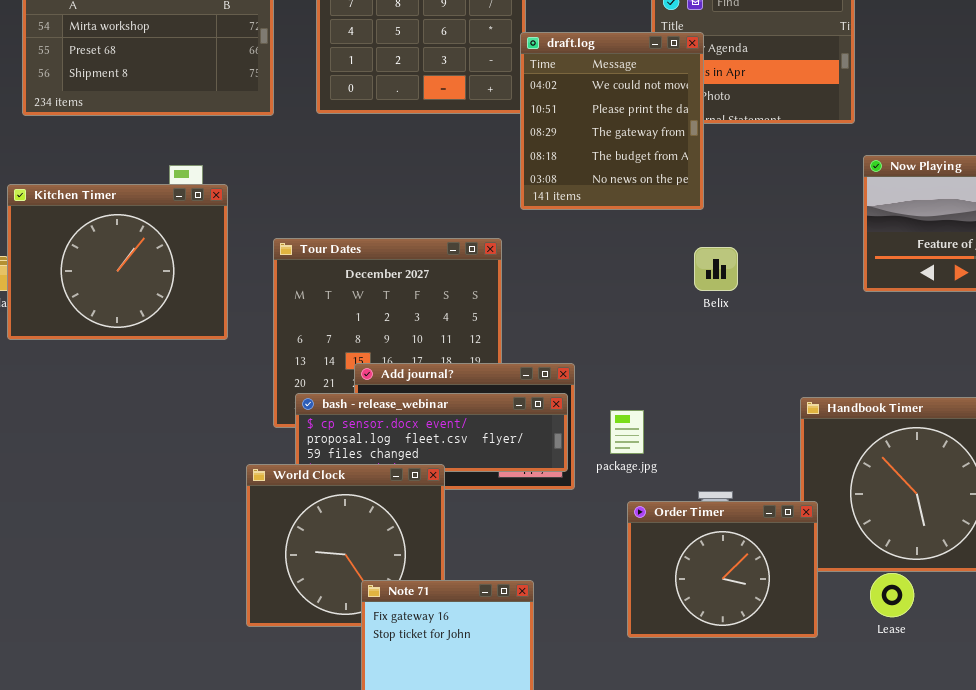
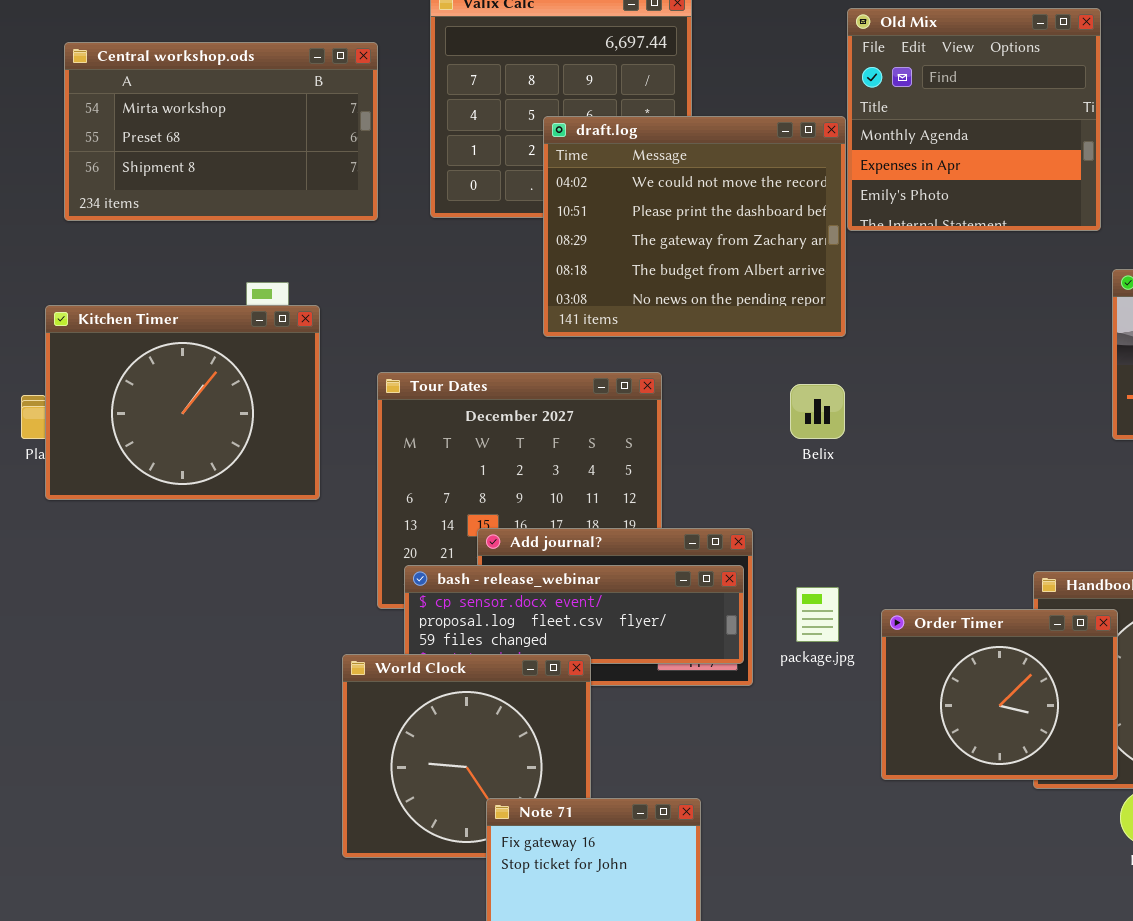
draft.log: [520,32,704,210] -> [543,116,846,337], moved, resized
Belix: [694,247,738,291] -> [790,384,845,439], moved
Order Timer: [627,501,818,638] -> [881,609,1118,780], moved

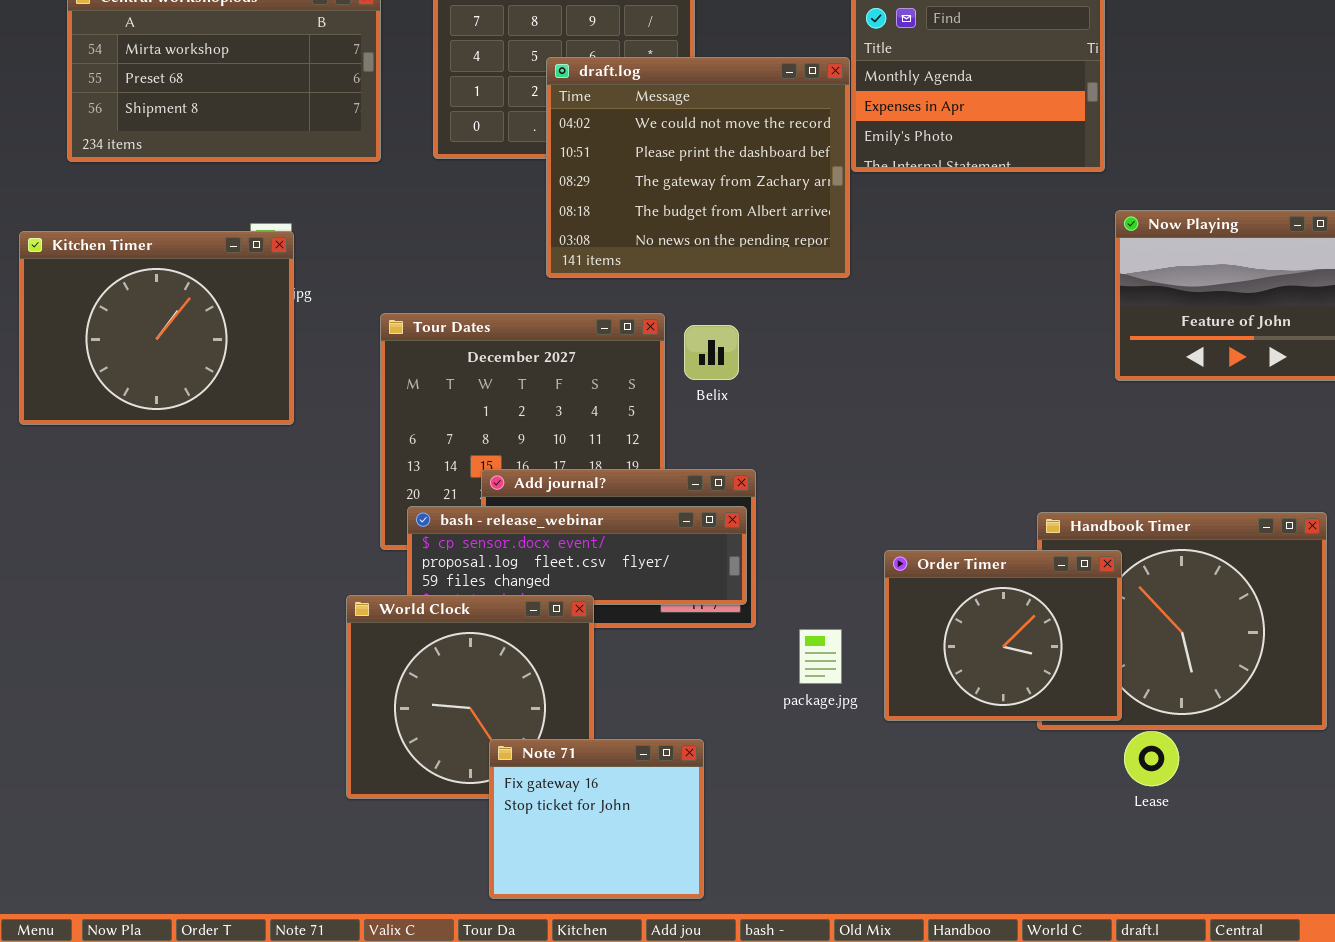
Kitchen Timer: [45,305,320,500] -> [19,231,294,425], moved
Belix: [790,384,845,439] -> [684,325,739,380], moved
package.jpg: [796,587,839,642] -> [799,629,842,684], moved

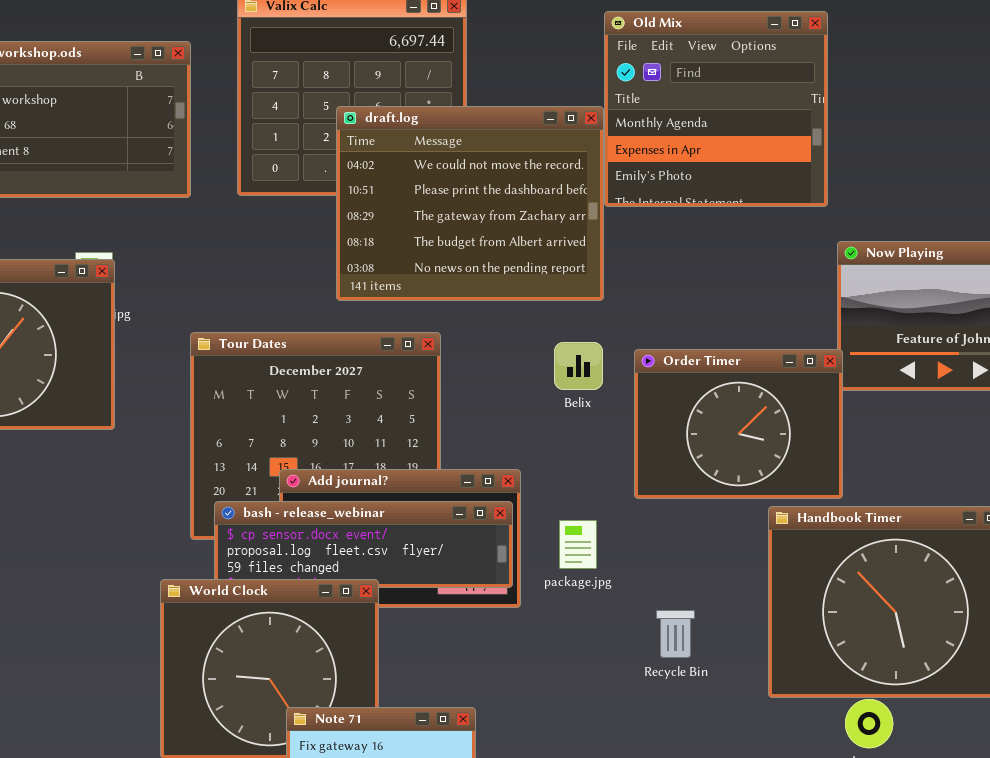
Belix: [684,325,739,380] -> [554,342,603,390], moved
Order Timer: [884,550,1122,721] -> [634,349,843,499], moved
package.jpg: [799,629,842,684] -> [559,520,597,569], moved

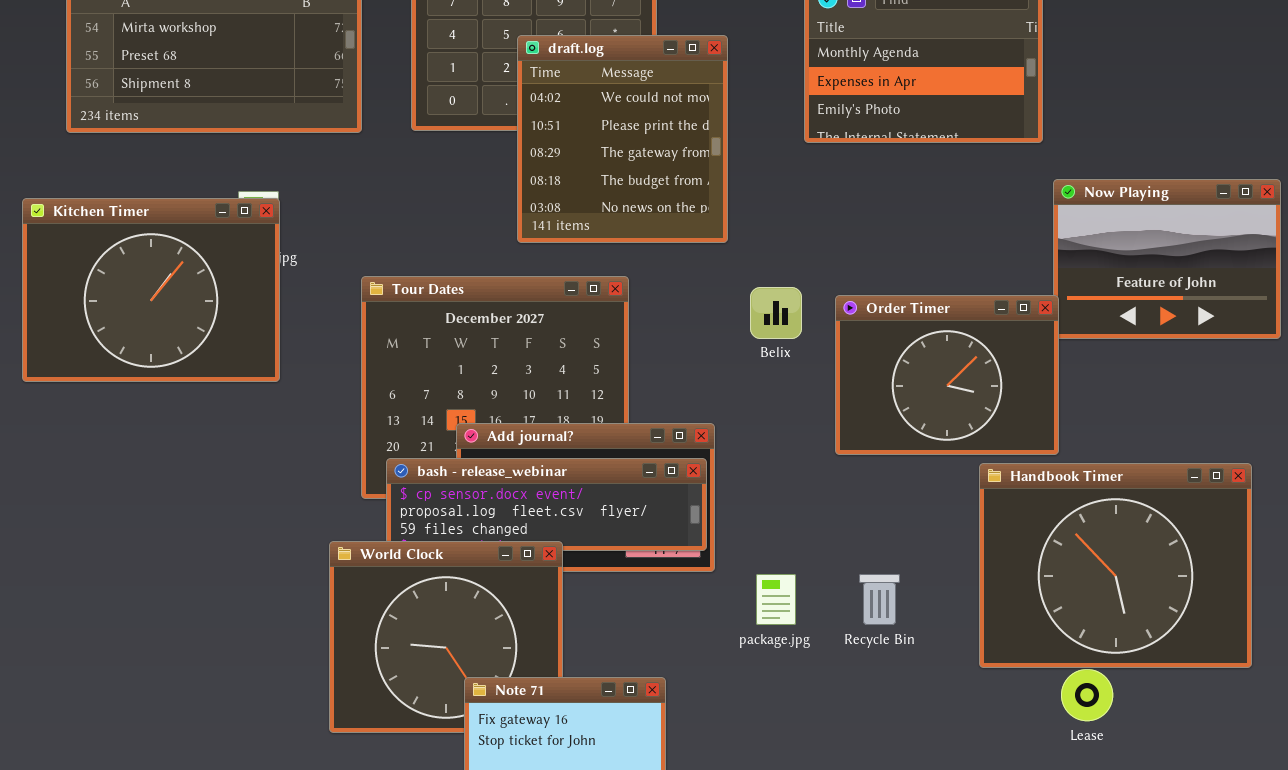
draft.log: [336,106,604,301] -> [517,35,728,243], resized
package.jpg: [559,520,597,569] -> [756,574,796,625], moved

